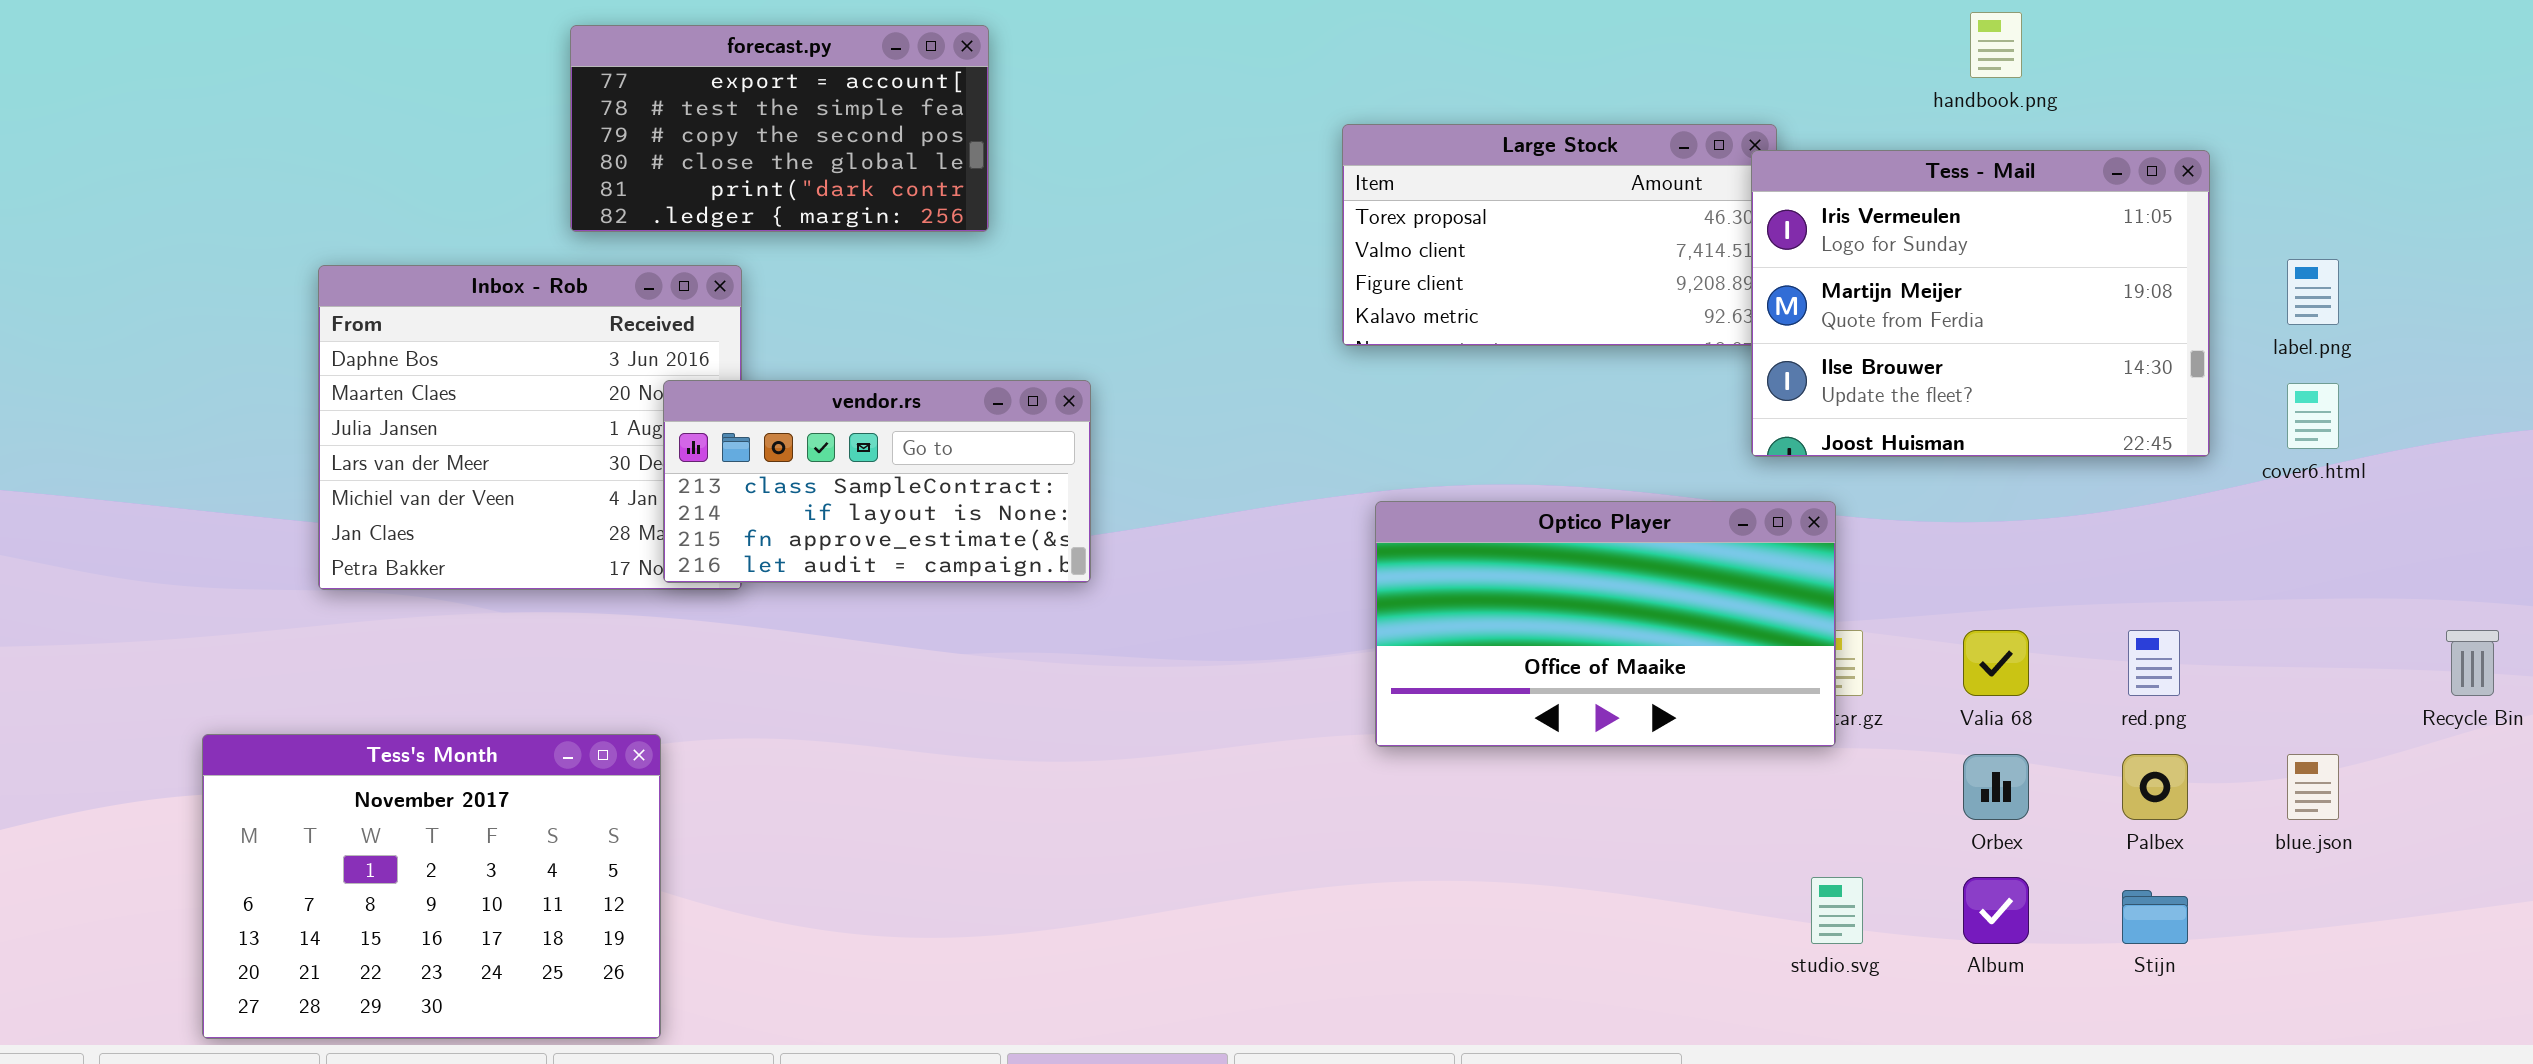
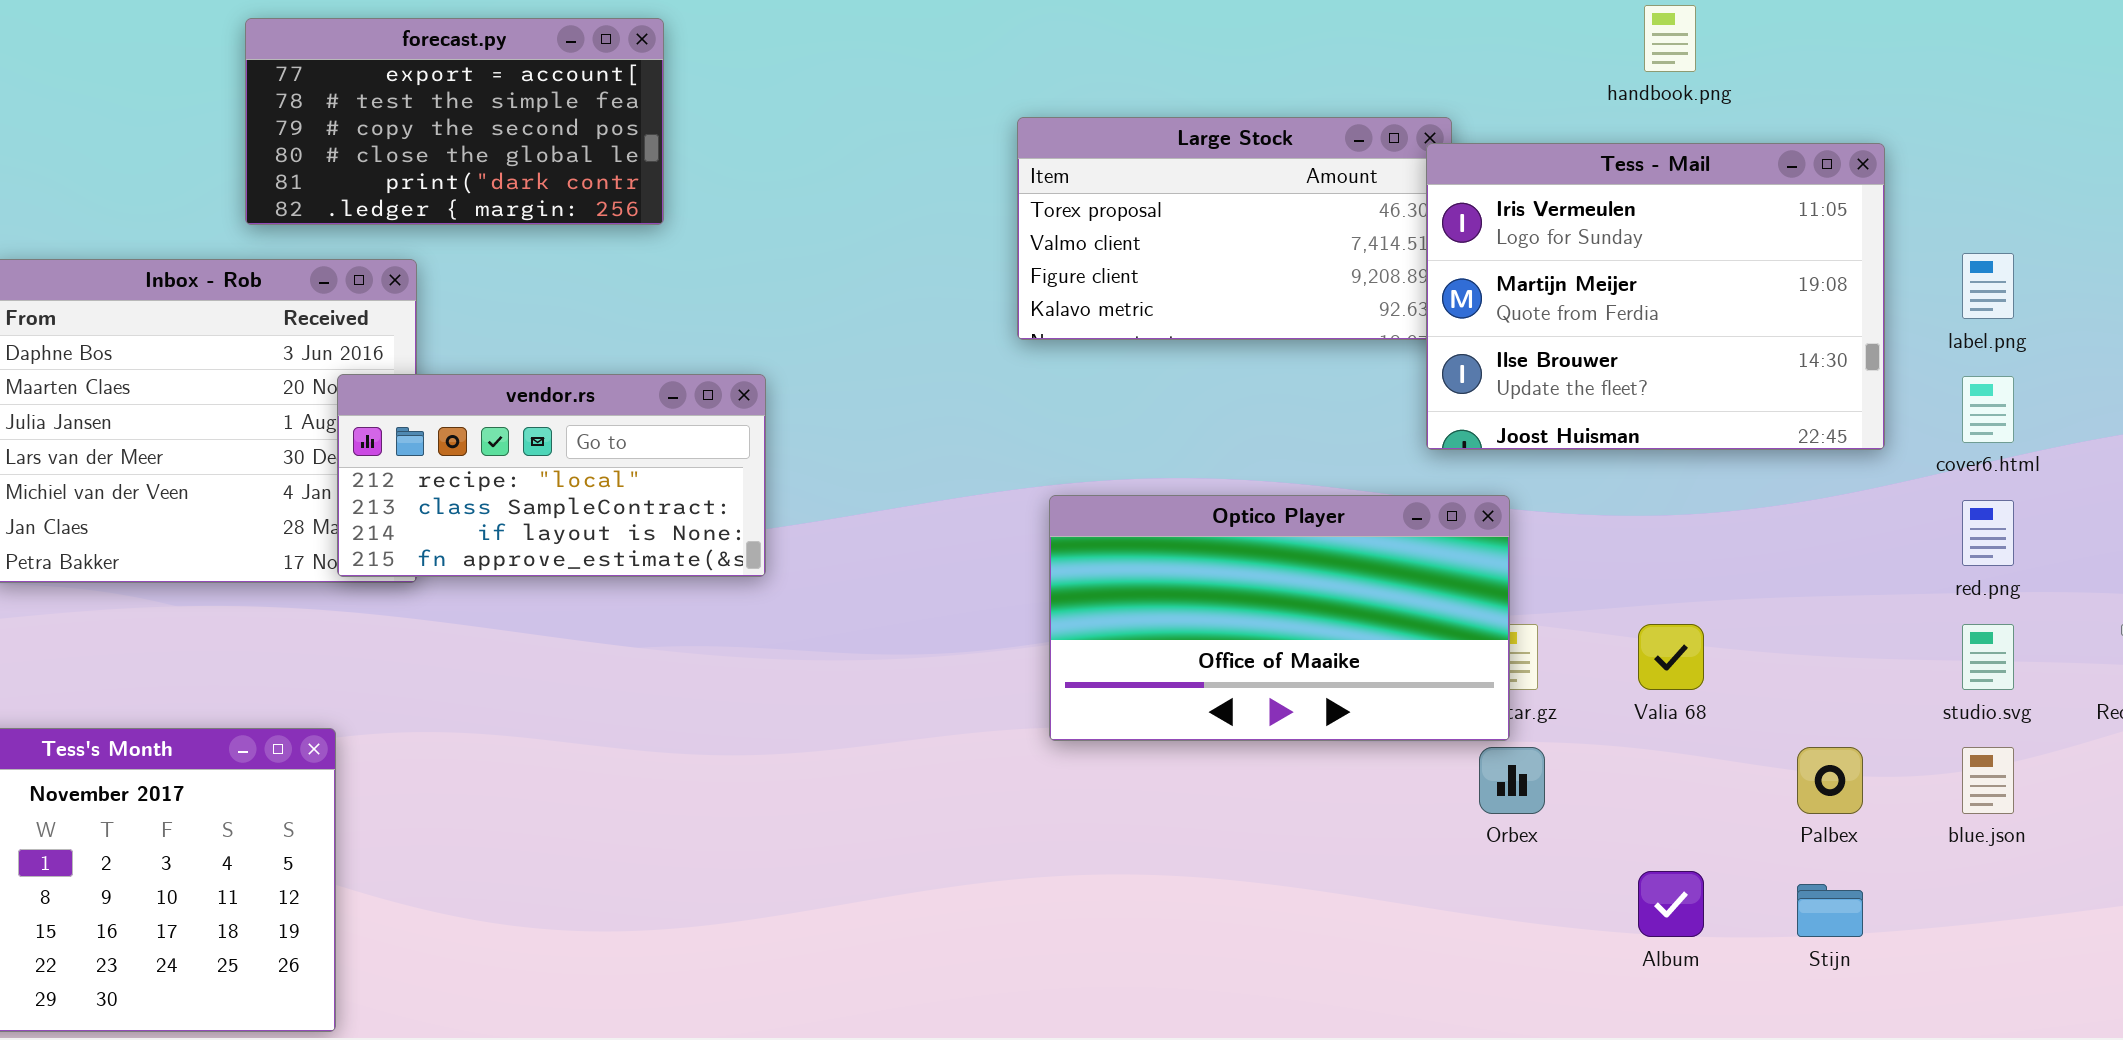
vendor.rs: [663,380,1091,583] -> [337,374,766,577], scrolled up 1 row
red.png: [2128,630,2180,696] -> [1962,500,2014,566], moved
Orbex: [1963,754,2029,820] -> [1479,747,1545,814], moved
studio.svg: [1811,877,1863,944] -> [1962,624,2014,690], moved

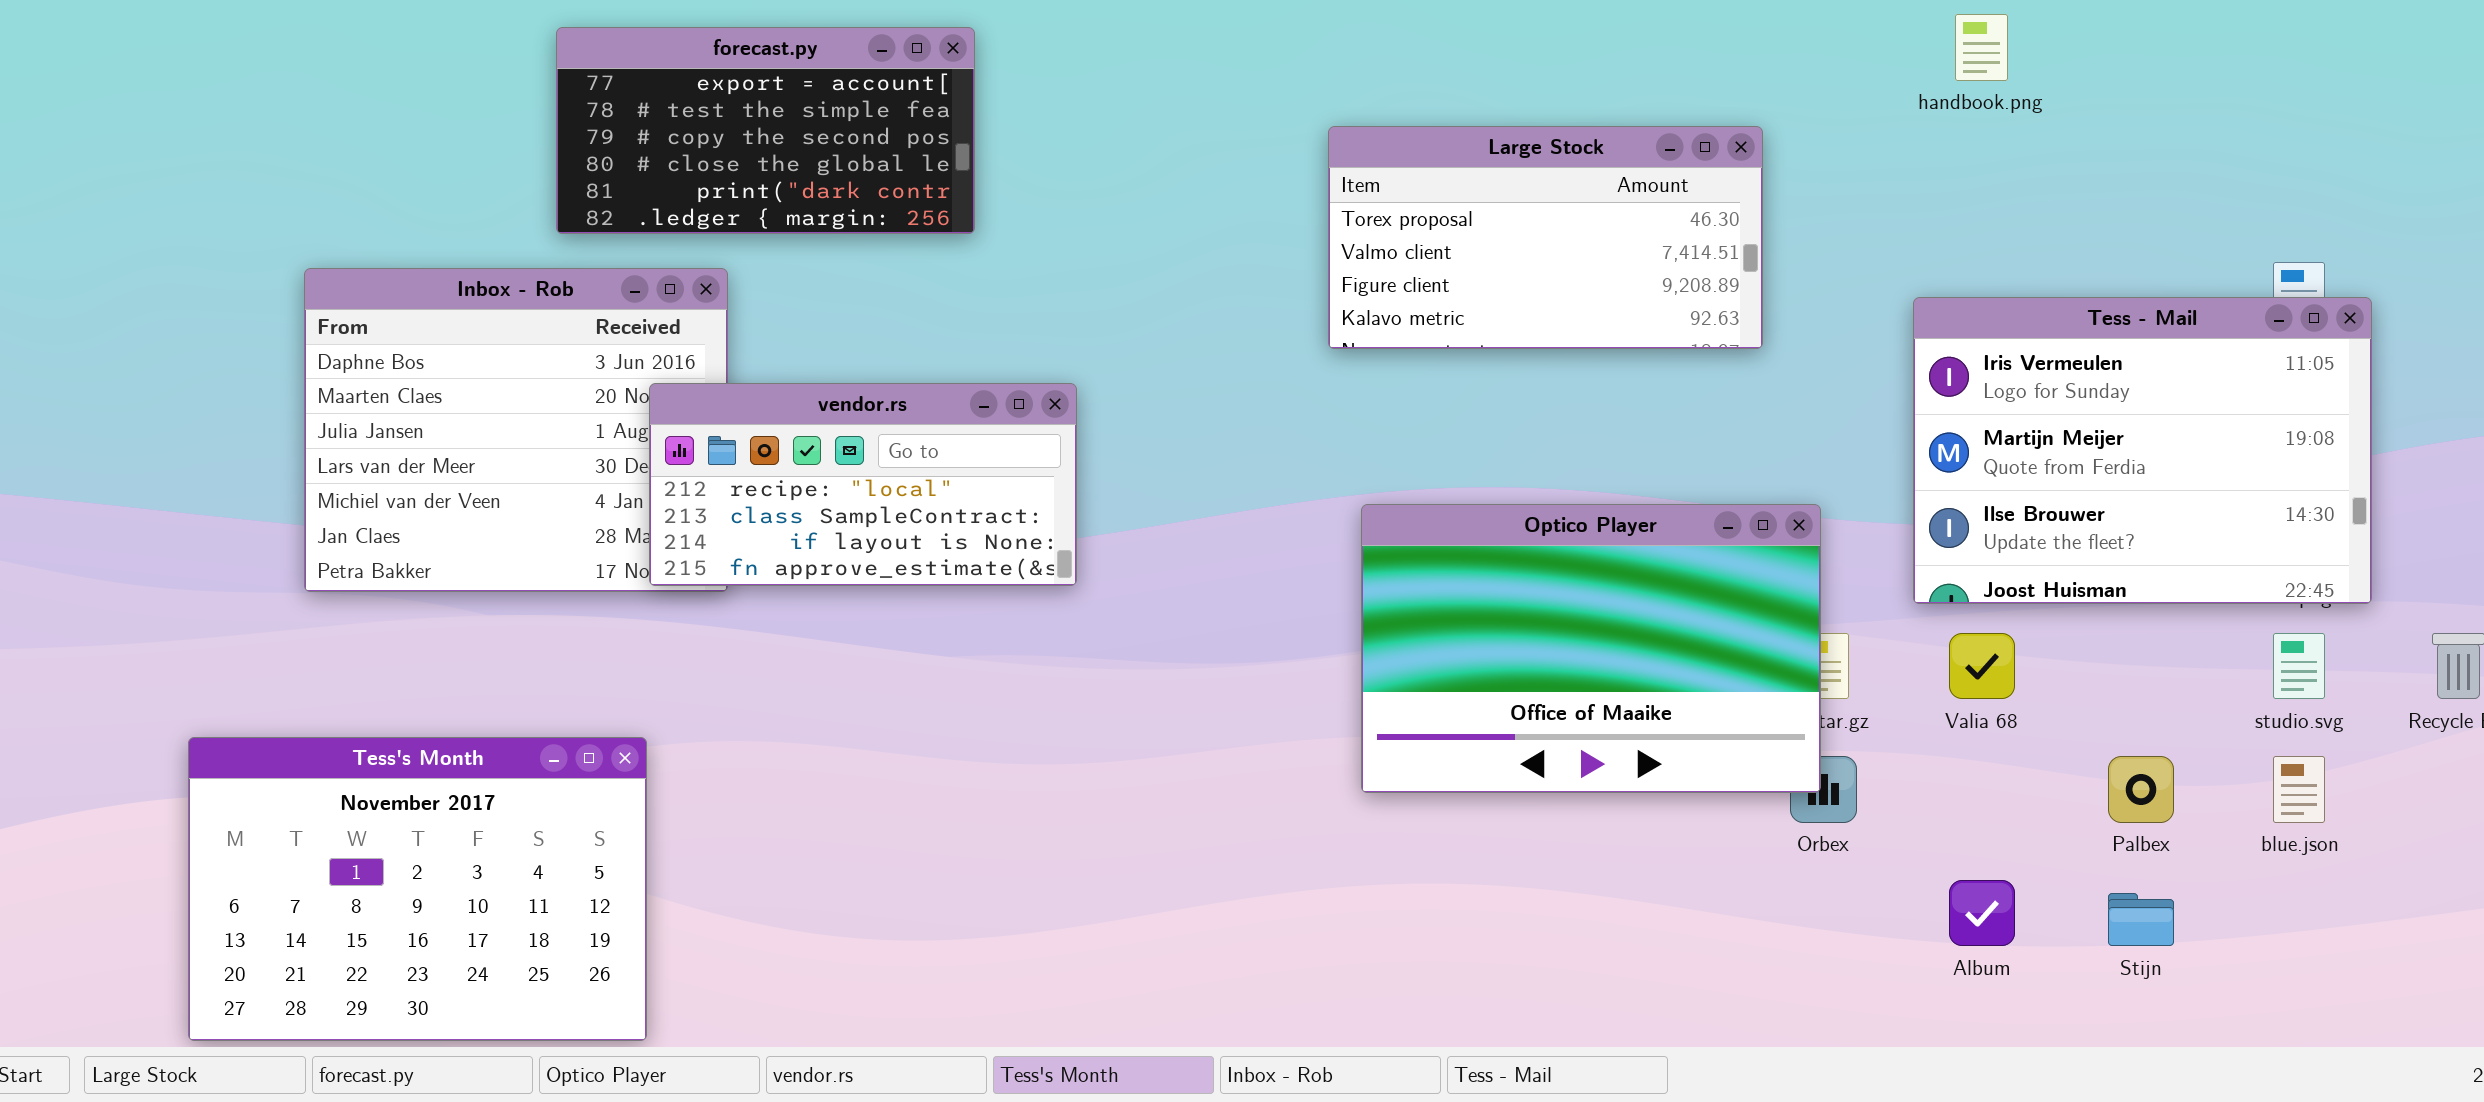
Tess - Mail: [1426,143,1885,450] -> [1913,297,2372,604], moved
Optico Player: [1049,495,1510,741] -> [1361,504,1821,793], resized

